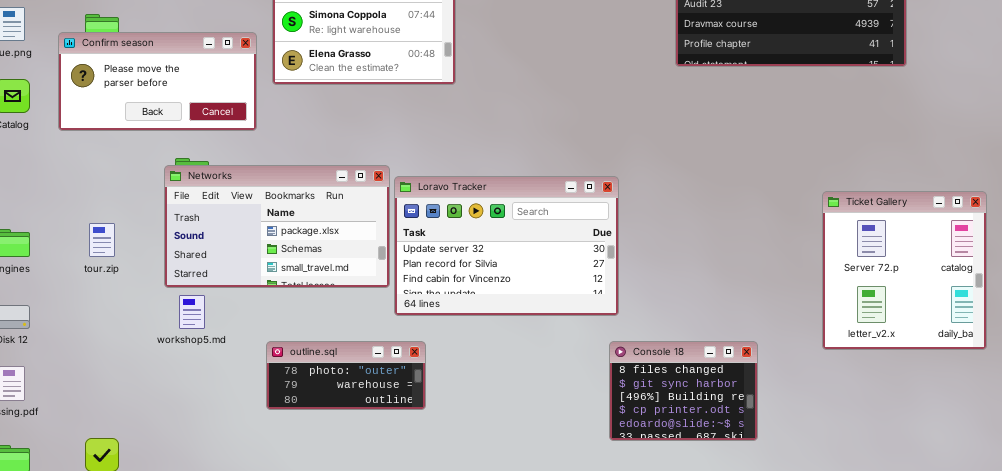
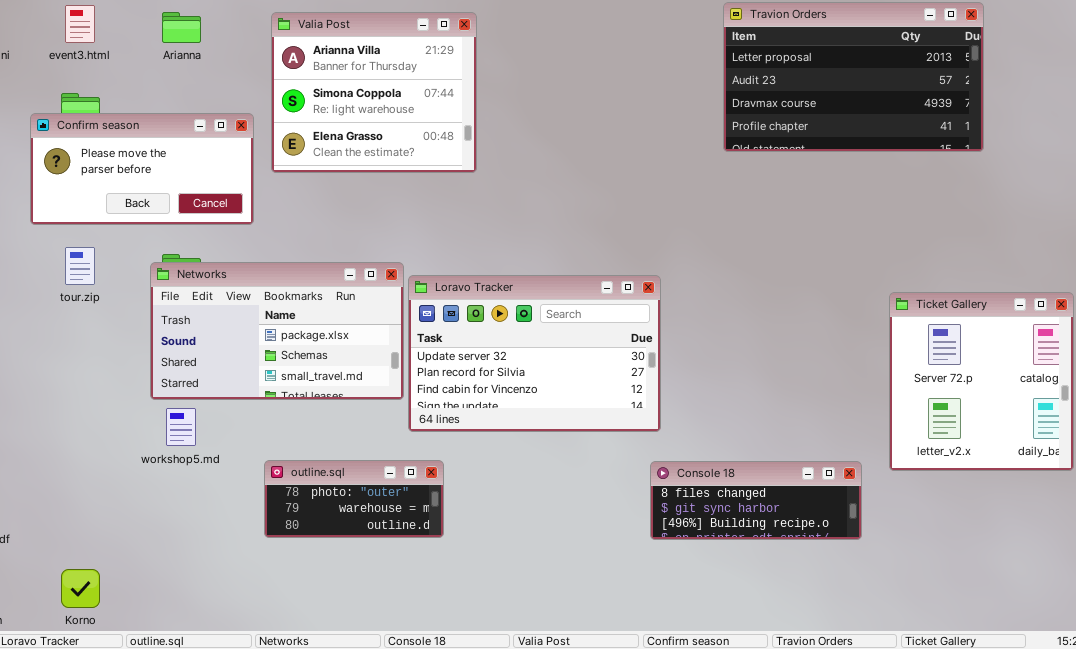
tour.zip: [89,223,115,257] -> [65,247,95,285], moved
Console 18: [609,341,758,441] -> [650,461,862,540], resized

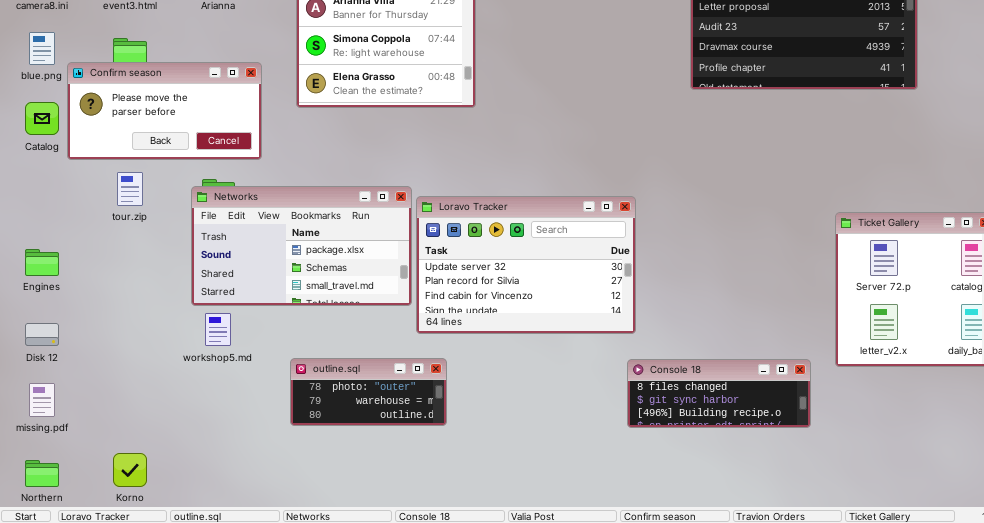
Confirm season: [30,113,254,225] -> [67,62,262,160], moved

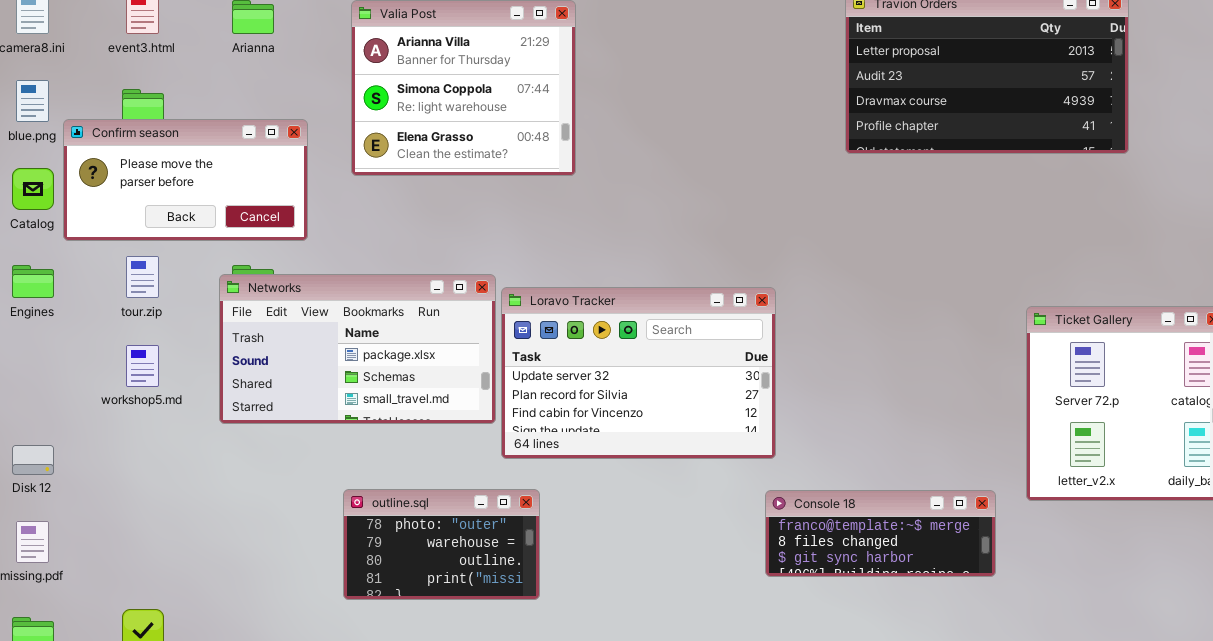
Engines: [25,249,59,276] -> [12,265,54,298], moved
workshop5.md: [205,313,231,346] -> [126,345,159,387], moved
outline.sql: [290,358,447,426] -> [343,489,540,600], resized
Console 18: [627,359,811,428] -> [765,490,996,577], scrolled up 1 row

